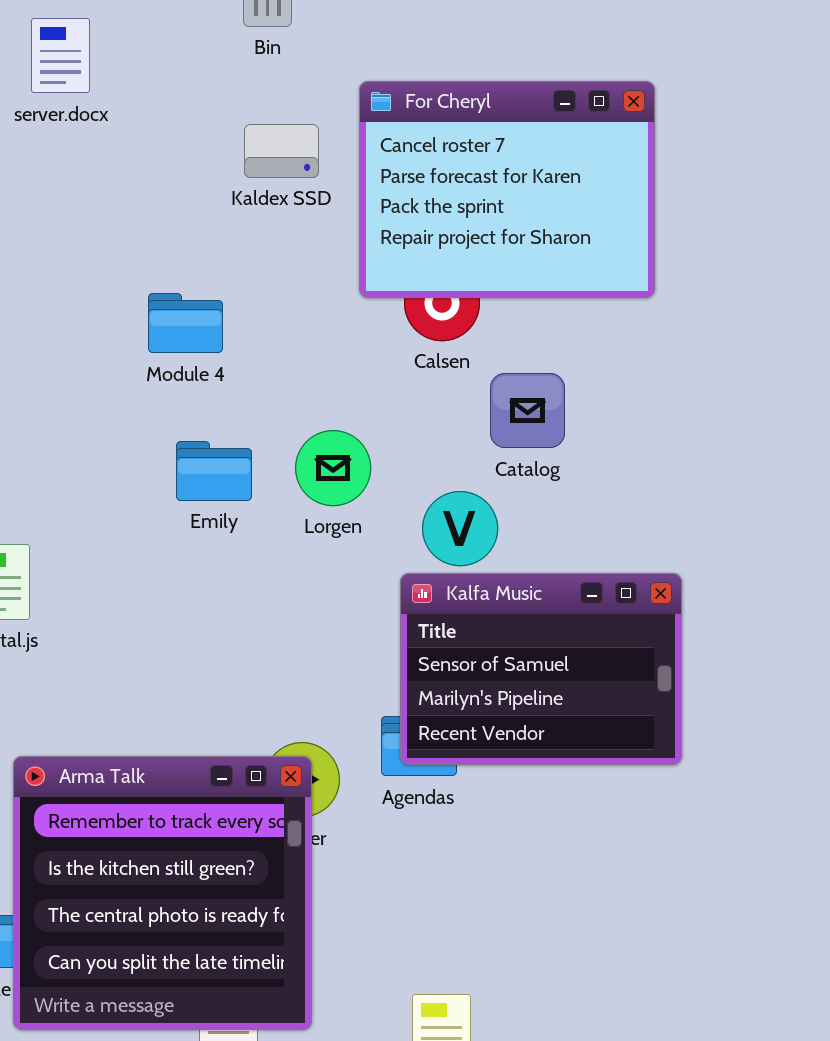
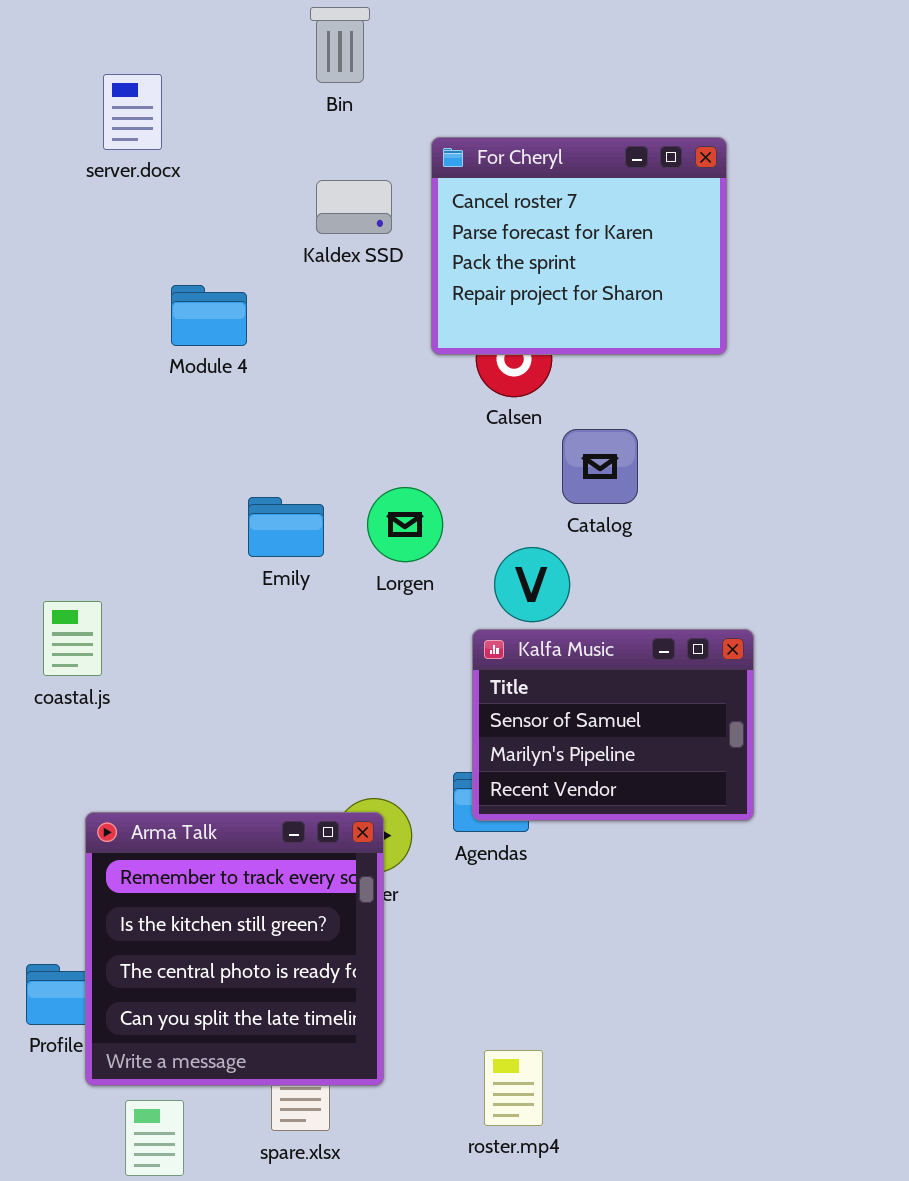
Module 4: [148,293,223,353] -> [171,285,247,346], moved

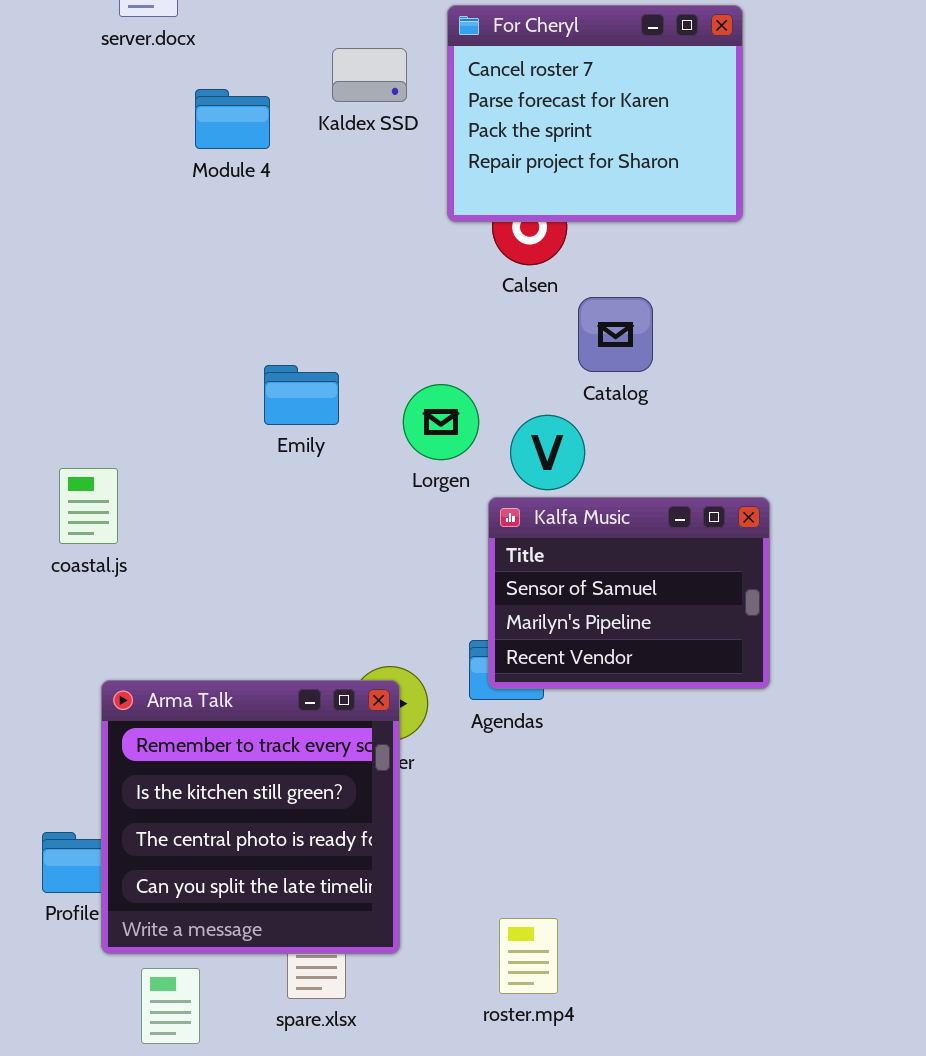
Module 4: [171,285,247,346] -> [195,89,270,149], moved
Lorgen: [367,487,443,562] -> [403,384,479,460], moved

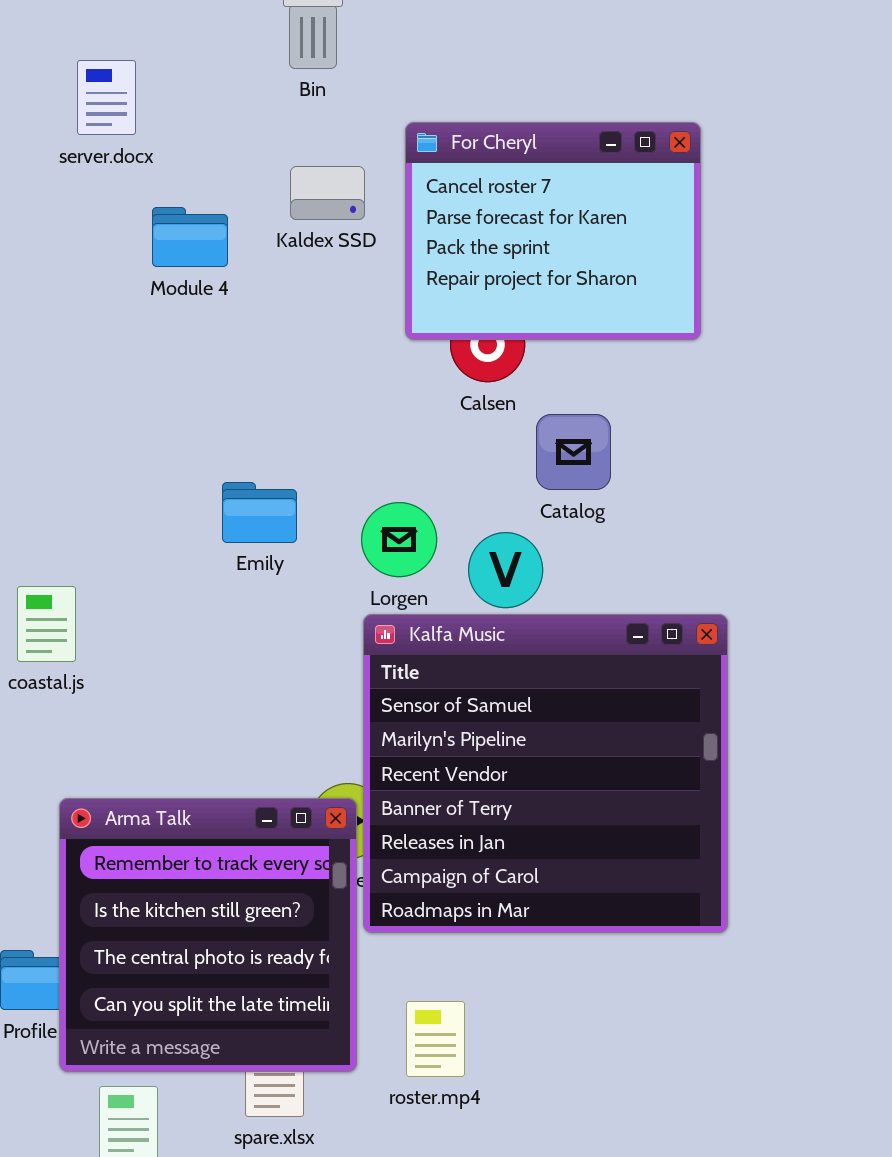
Kalfa Music: [488,497,770,689] -> [363,614,728,933], resized
roster.mp4: [499,918,558,994] -> [406,1001,465,1077], moved

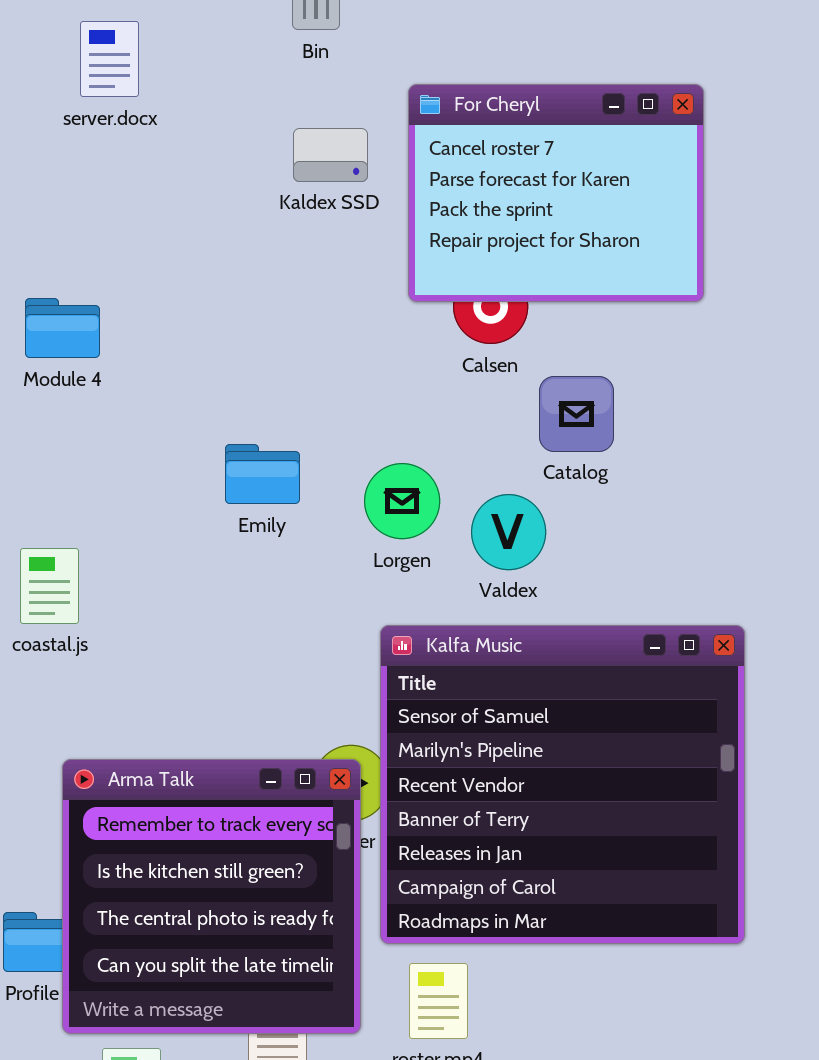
Module 4: [152,207,228,267] -> [25,298,100,358], moved
Kalfa Music: [363,614,728,933] -> [380,625,745,944], moved

